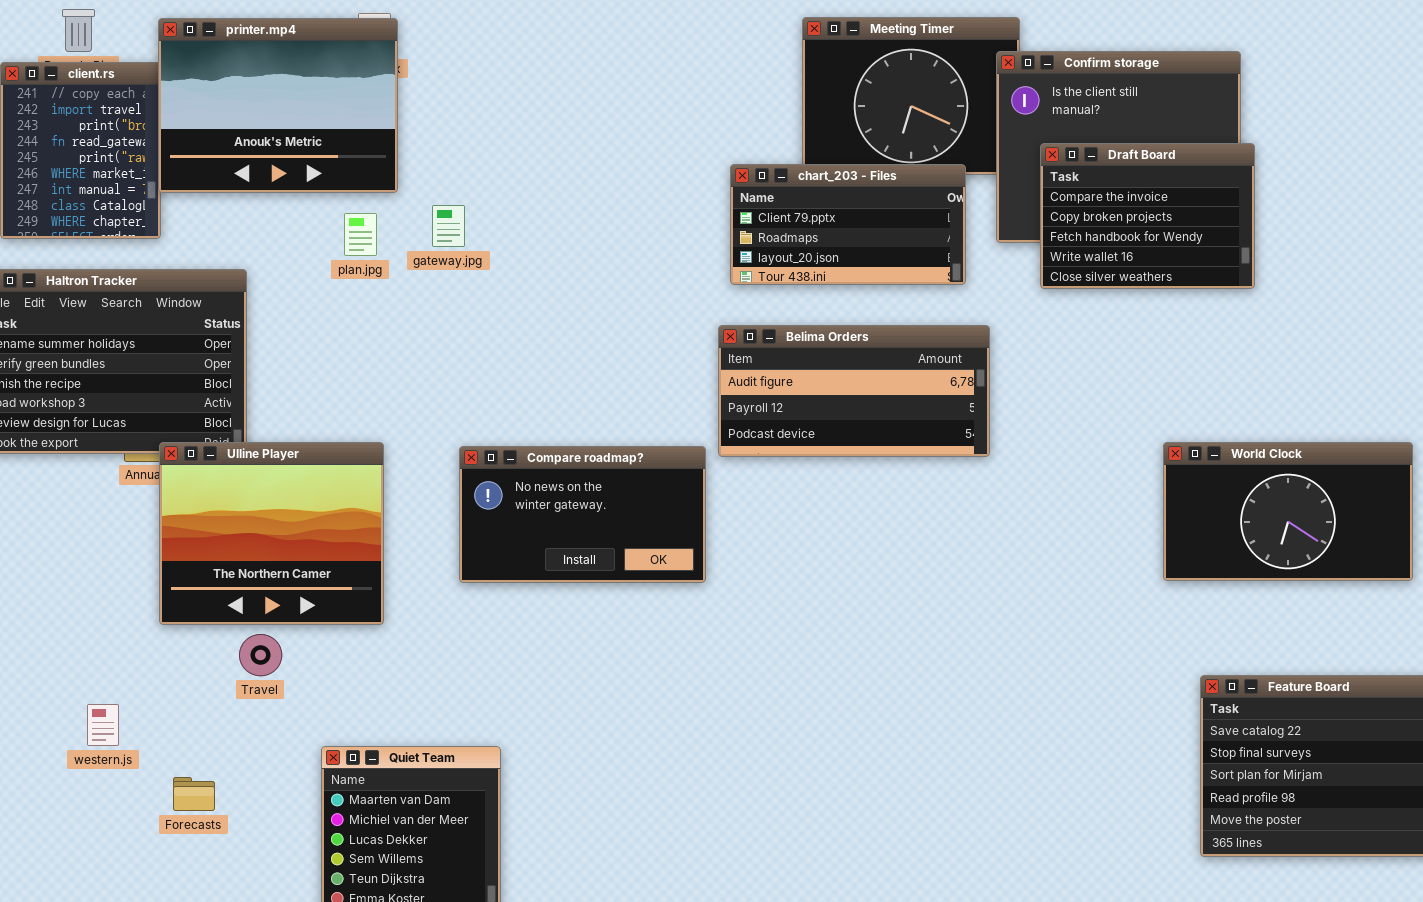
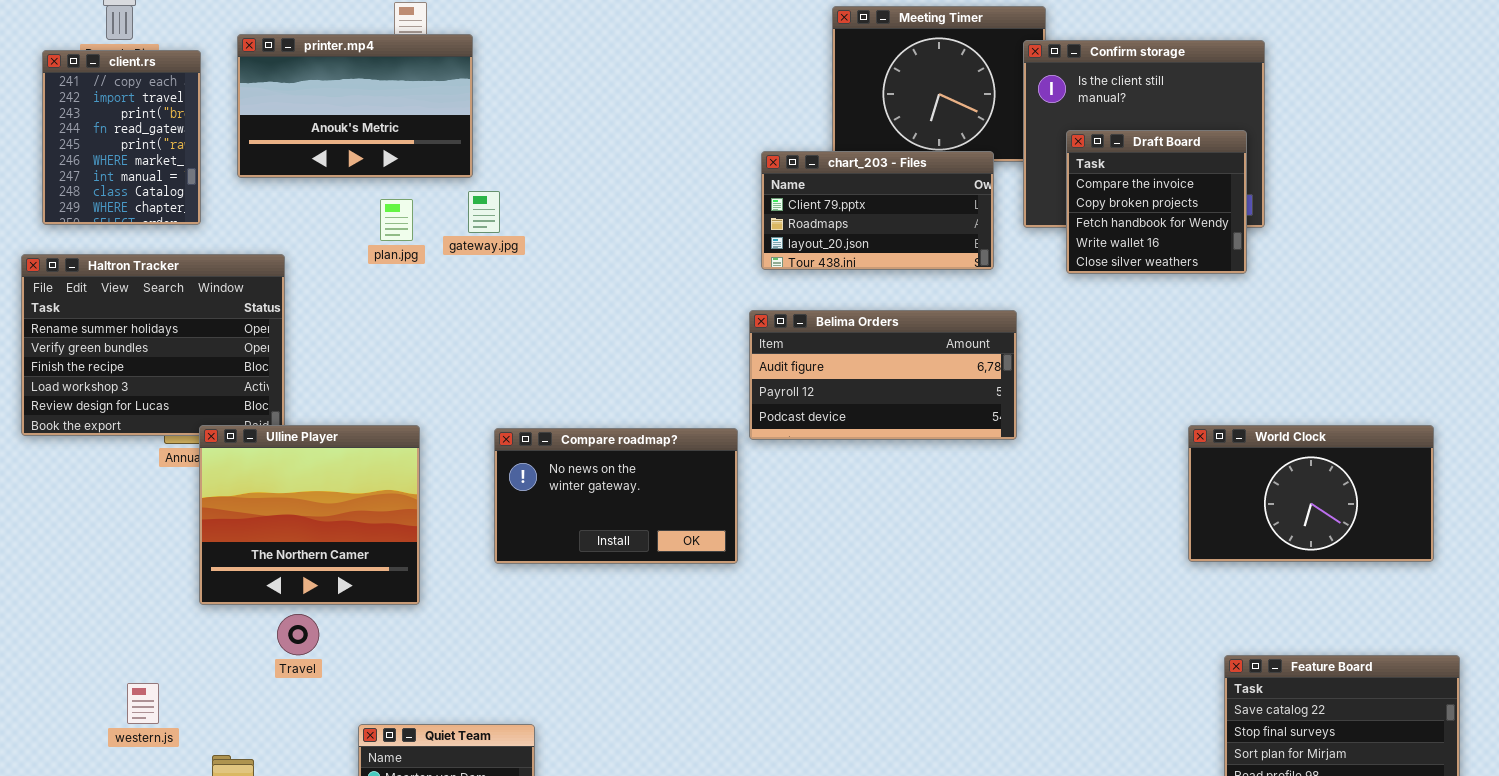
printer.mp4: [158,18,398,193] -> [237,34,473,178], moved, resized
Draft Board: [1040,143,1255,289] -> [1066,130,1247,274], resized

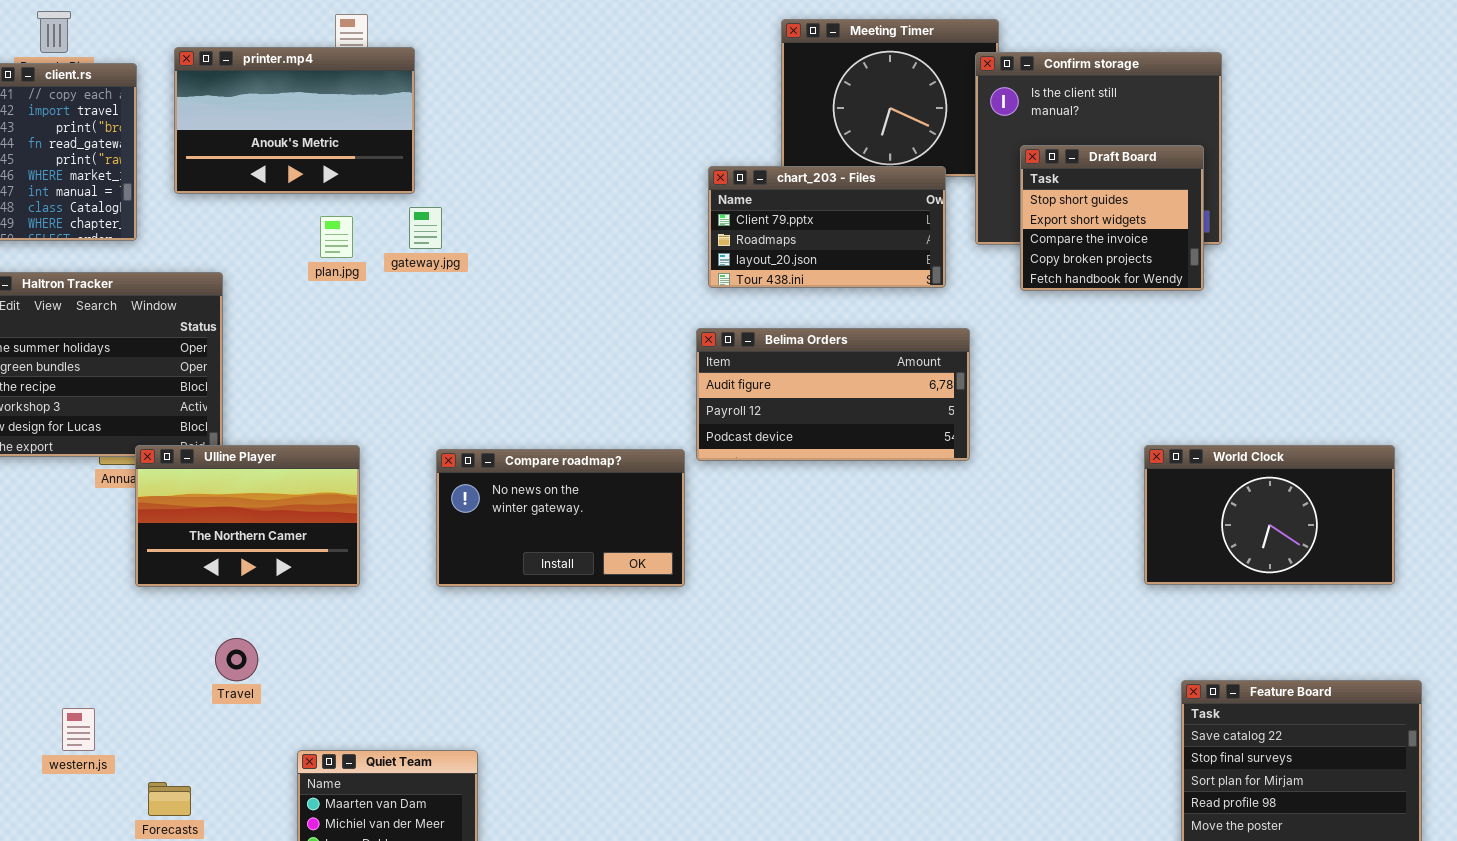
Draft Board: [1066,130,1247,274] -> [1020,145,1204,291], scrolled up 2 rows
Ulline Player: [199,425,420,605] -> [135,445,360,587], resized

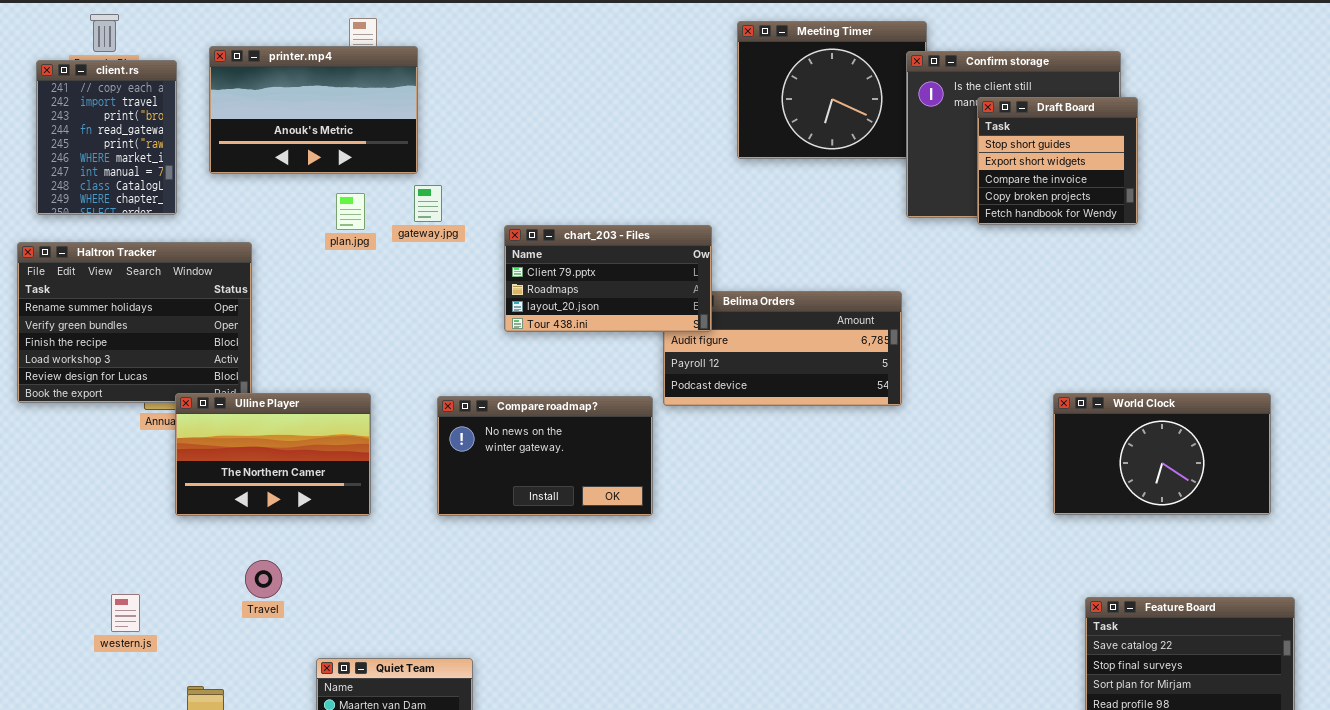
Draft Board: [1020,145,1204,291] -> [977,97,1138,225], moved
chart_203 - Files: [708,166,946,288] -> [504,225,712,332], moved
western.js: [62,708,95,751] -> [111,594,140,632], moved

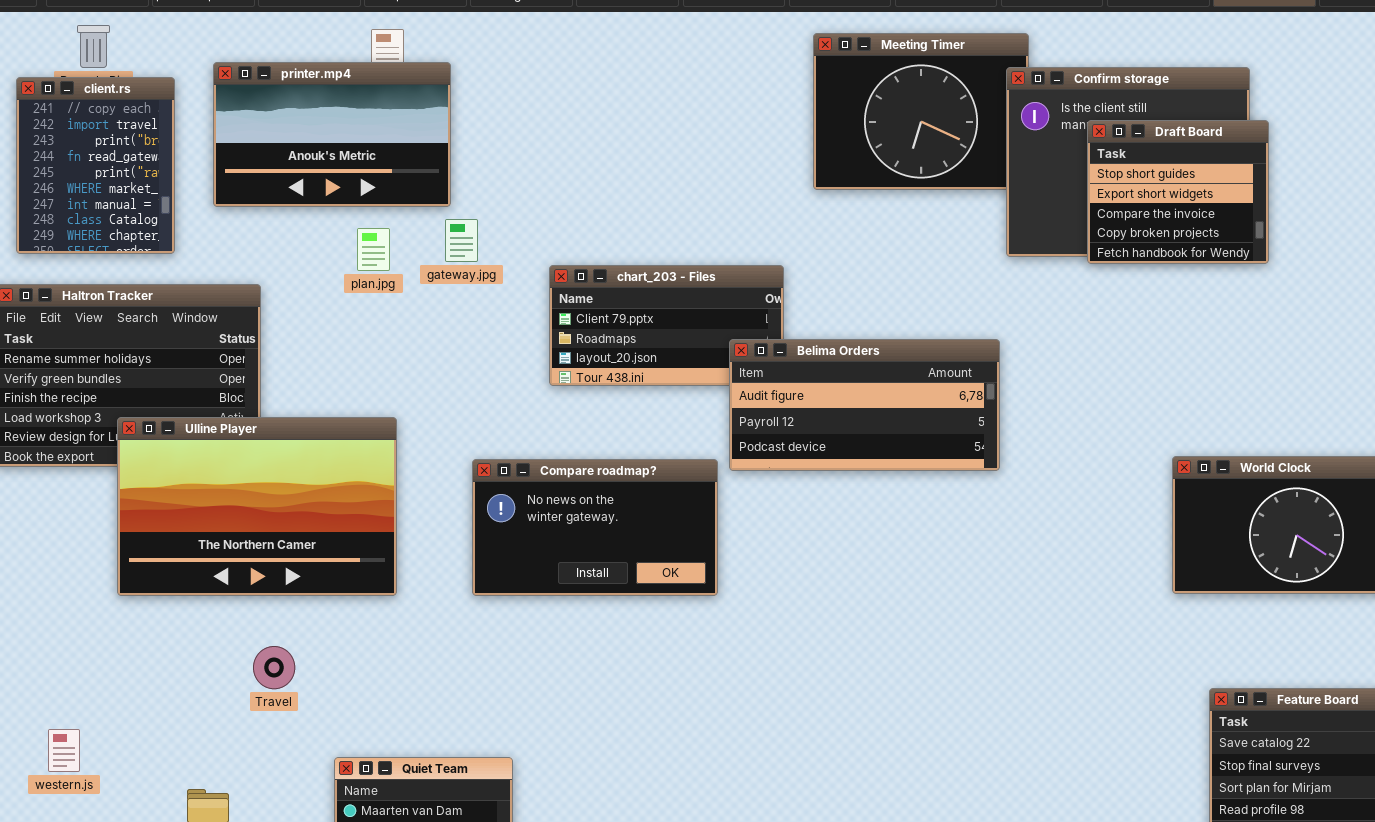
Belima Orders: [663,291,902,406] -> [729,339,1000,471], raised
Ulline Player: [175,393,371,516] -> [117,417,397,596], resized
western.js: [111,594,140,632] -> [48,729,80,772], moved

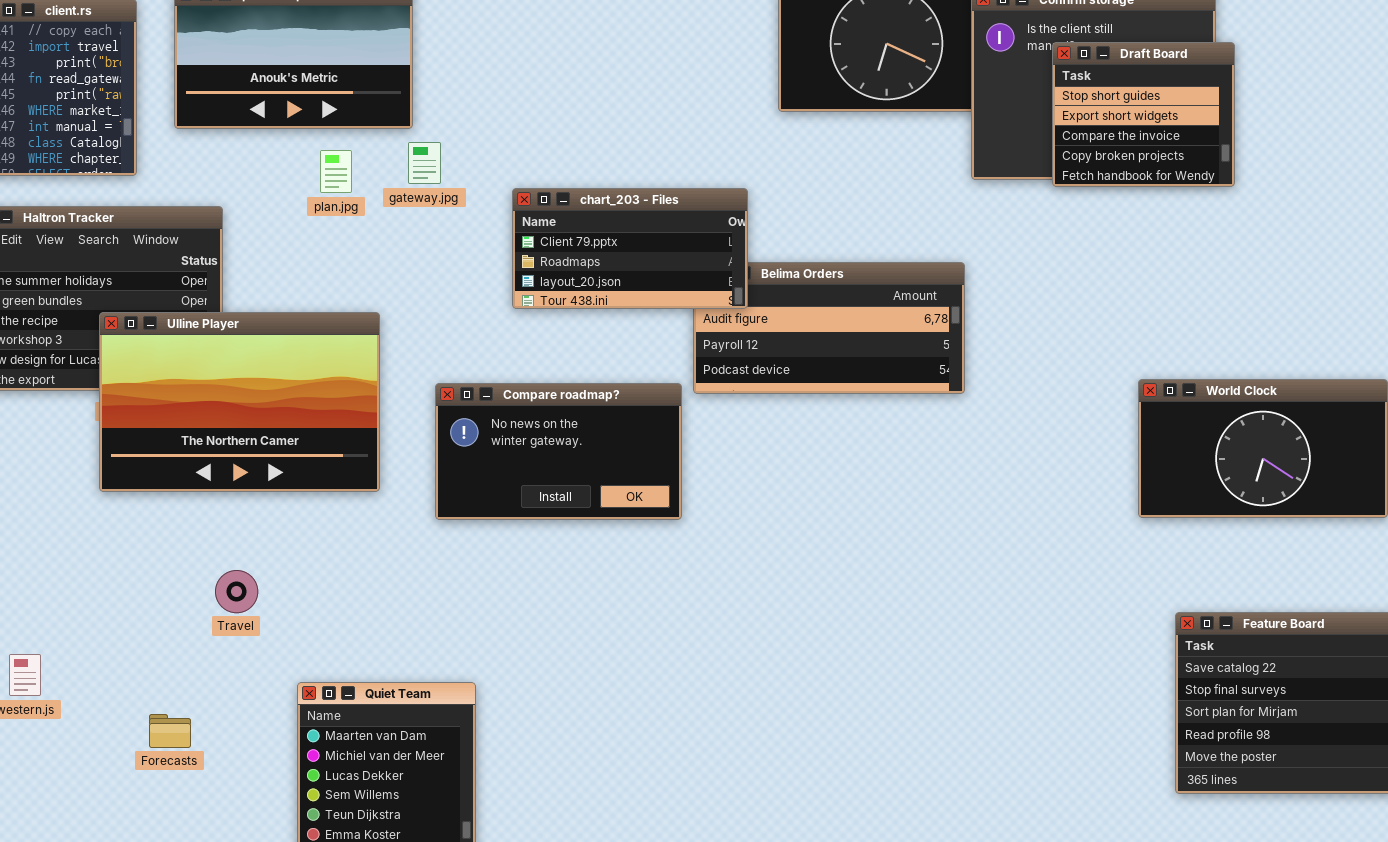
chart_203 - Files: [549,265,784,386] -> [512,188,748,309], raised
Ulline Player: [117,417,397,596] -> [99,312,380,492], moved

